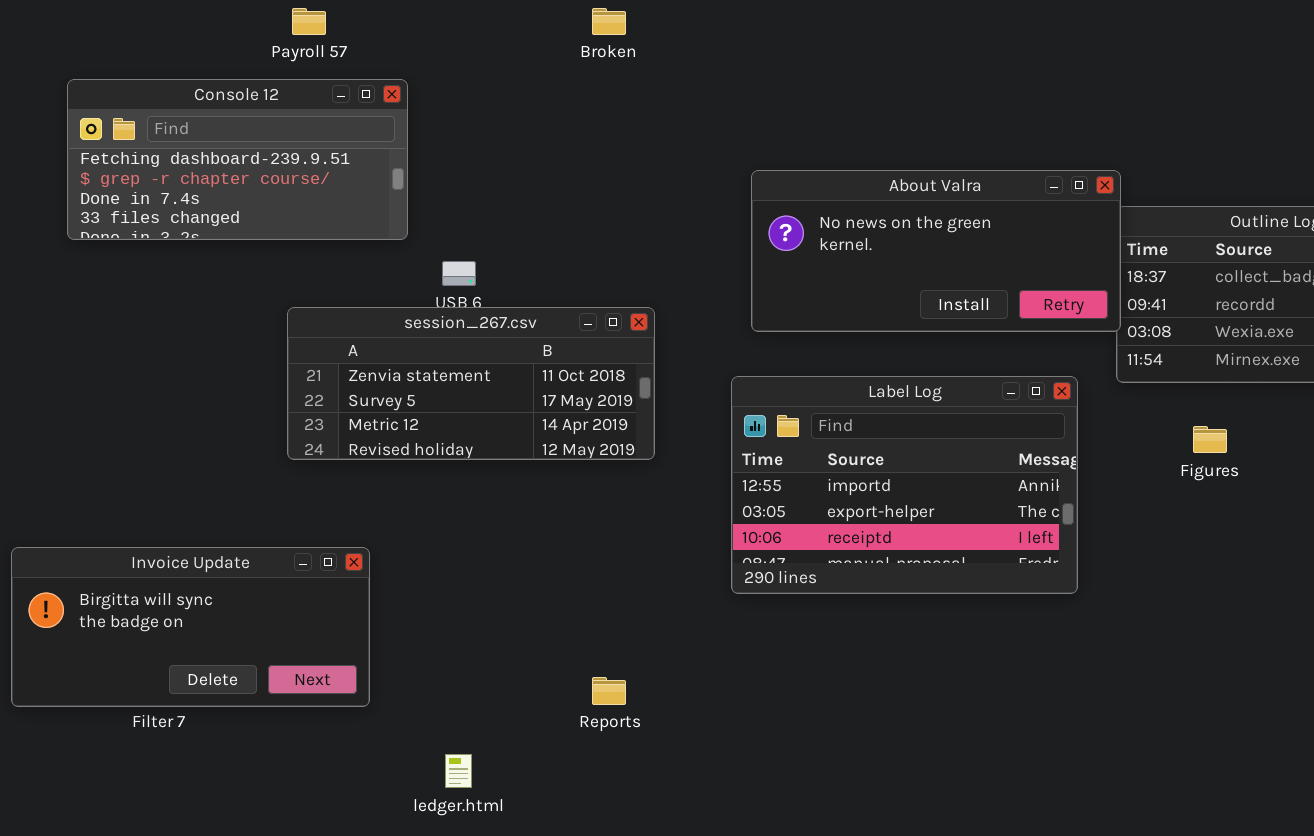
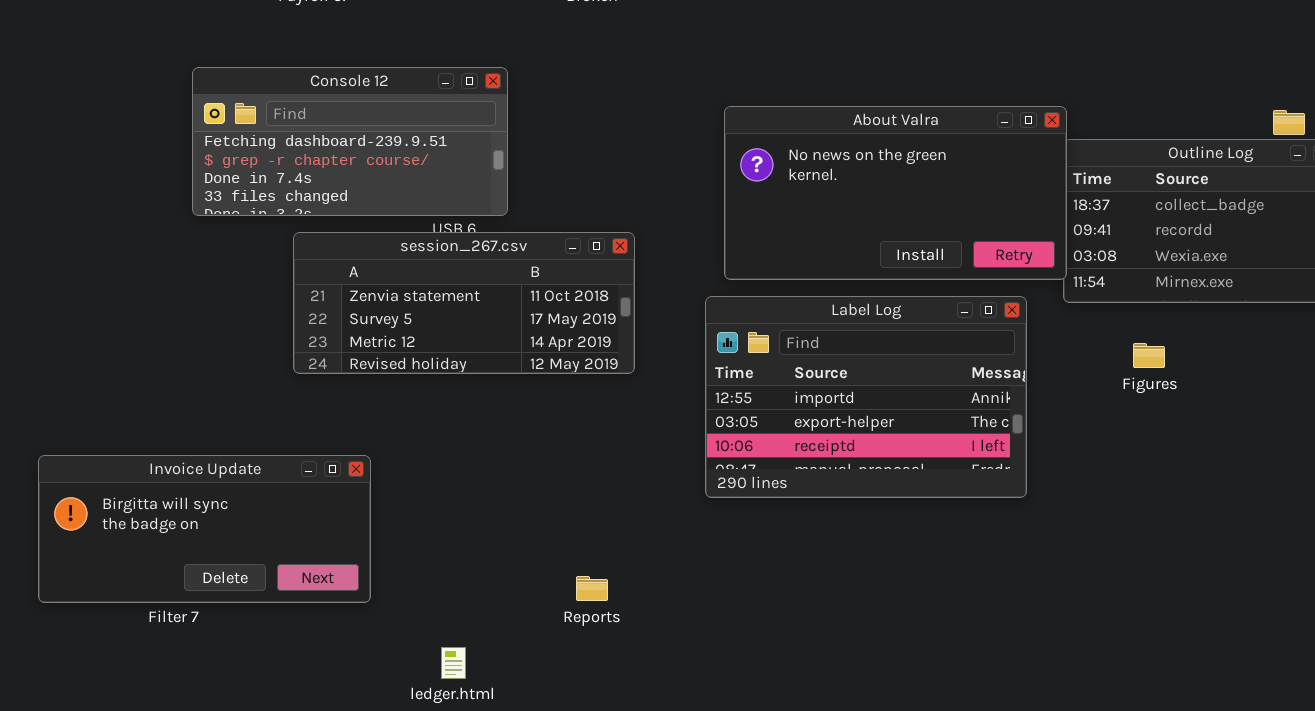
Console 12: [67,79,408,240] -> [192,67,508,216], moved
About Valra: [751,170,1121,332] -> [724,106,1067,280], resized

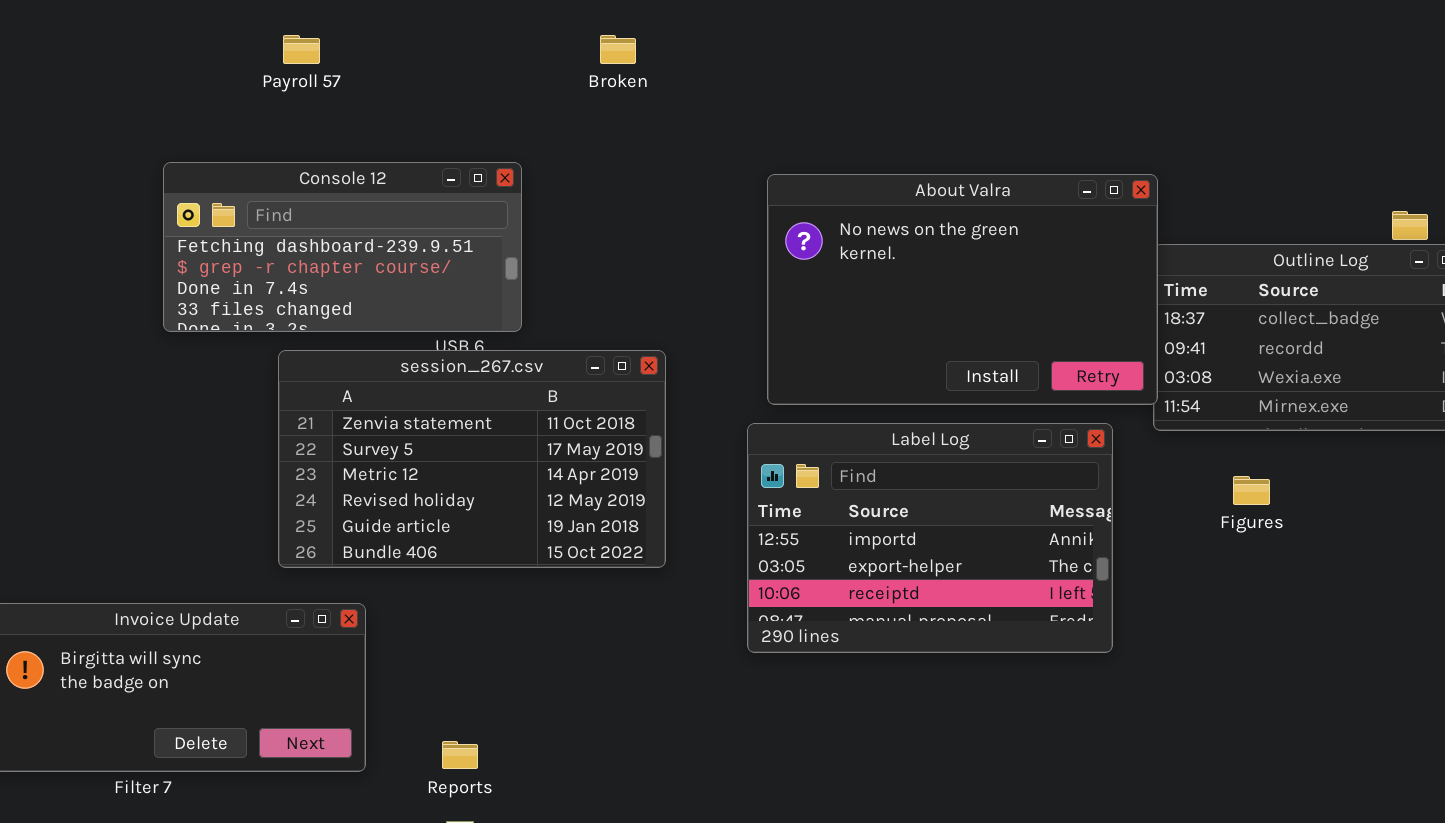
About Valra: [724,106,1067,280] -> [767,174,1158,405], resized
session_267.csv: [293,232,635,374] -> [278,350,666,568], resized
Reports: [576,576,608,601] -> [442,741,478,769], moved

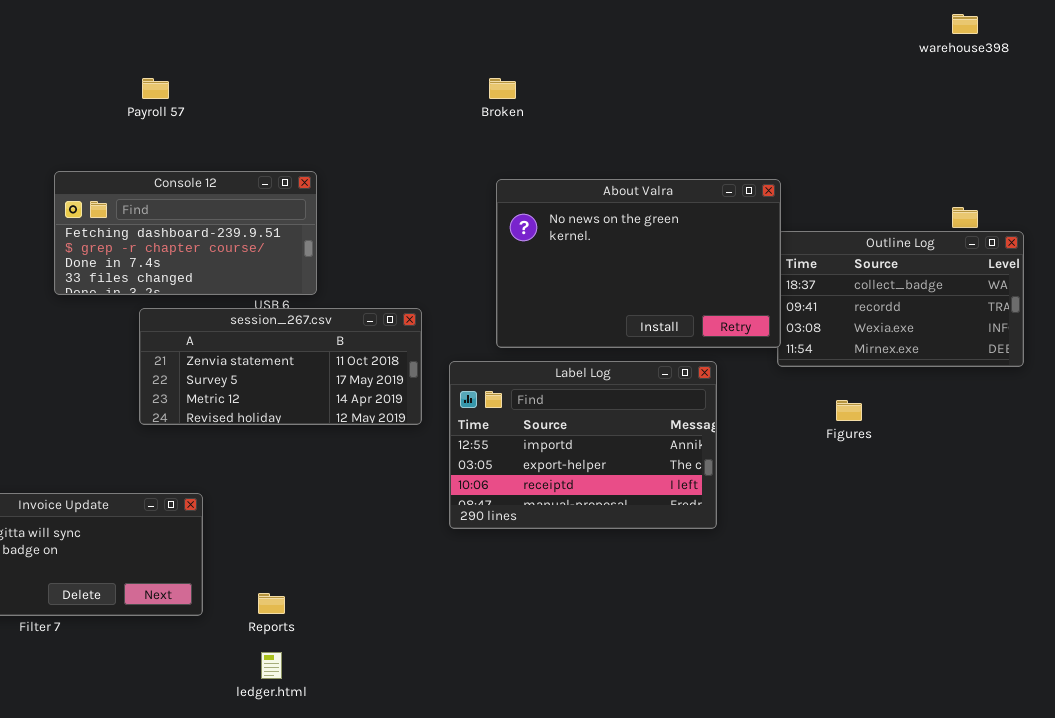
Broken: [600,35,636,64] -> [489,78,516,99], moved
session_267.csv: [278,350,666,568] -> [139,308,422,425], resized
Label Log: [747,423,1113,653] -> [449,361,717,529], moved

